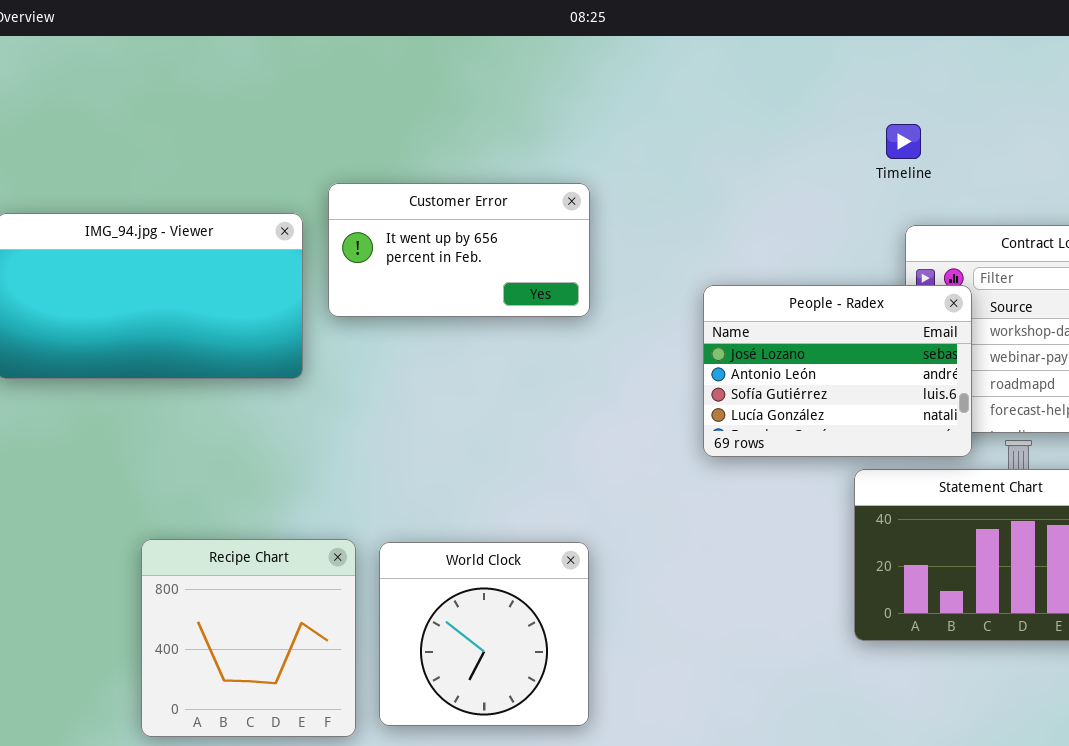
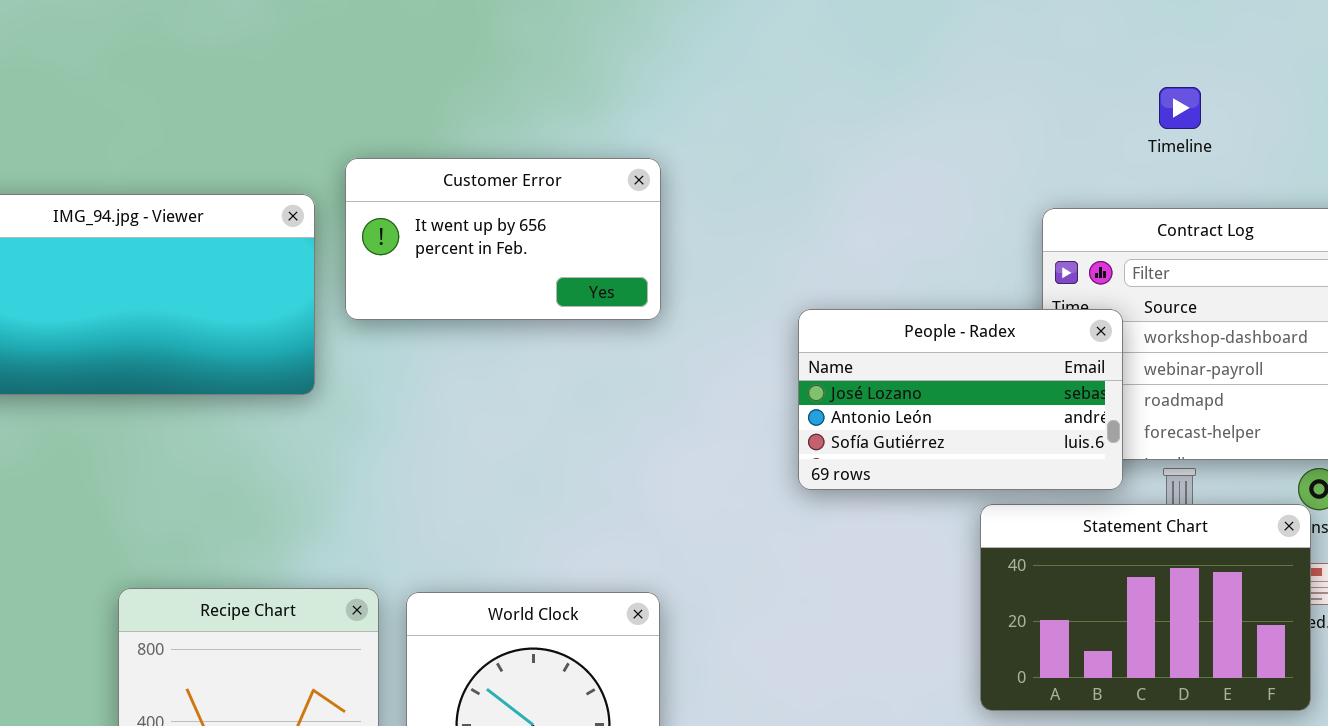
Timeline: [886,124,921,159] -> [1159,87,1201,129], moved
People - Radex: [703,285,972,457] -> [798,309,1123,490], resized

